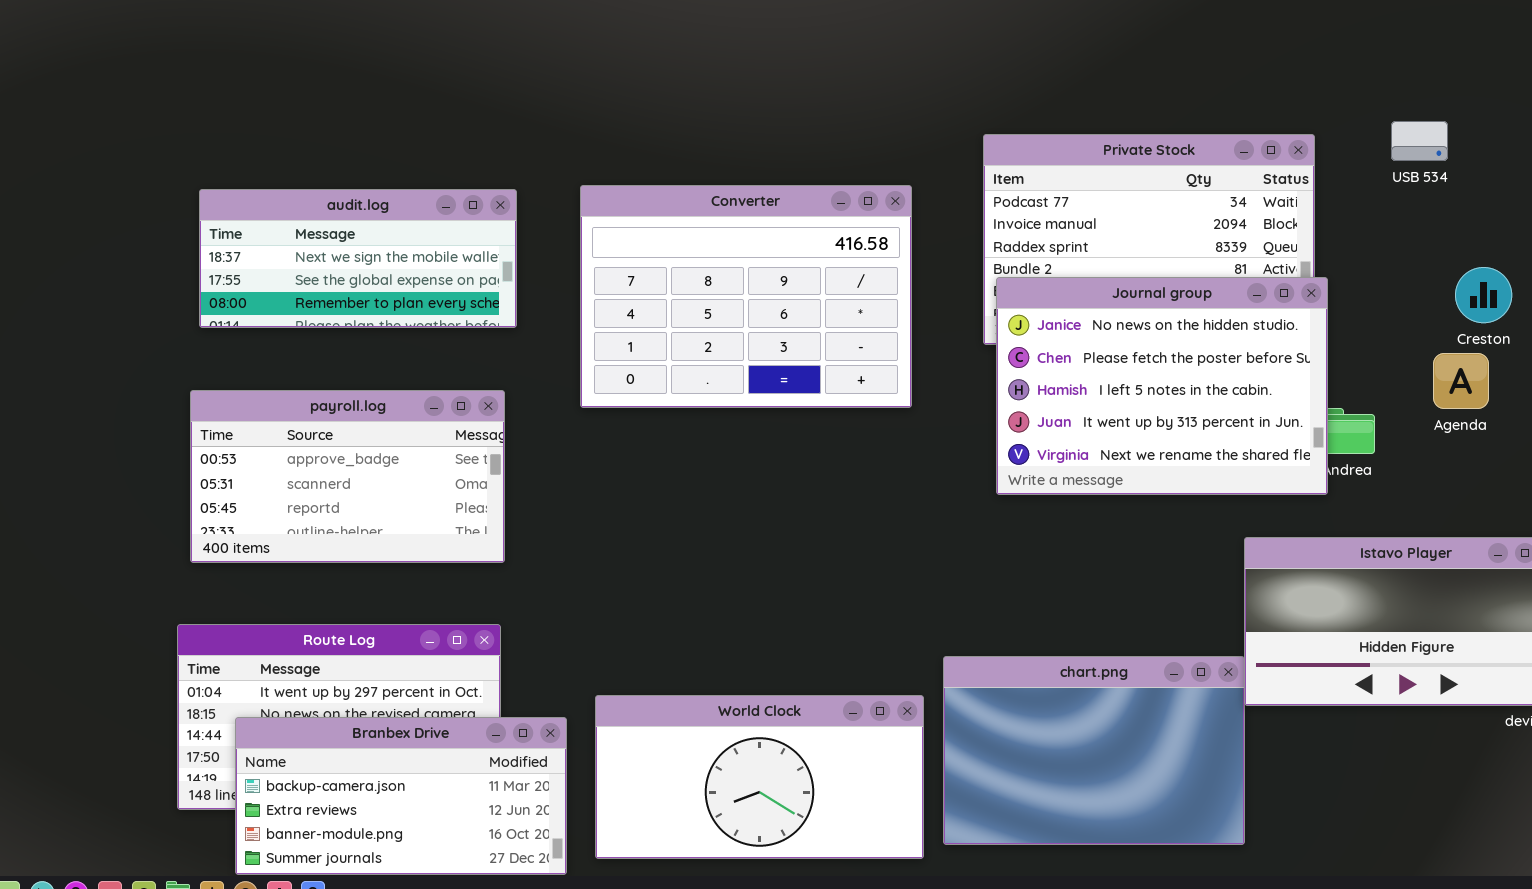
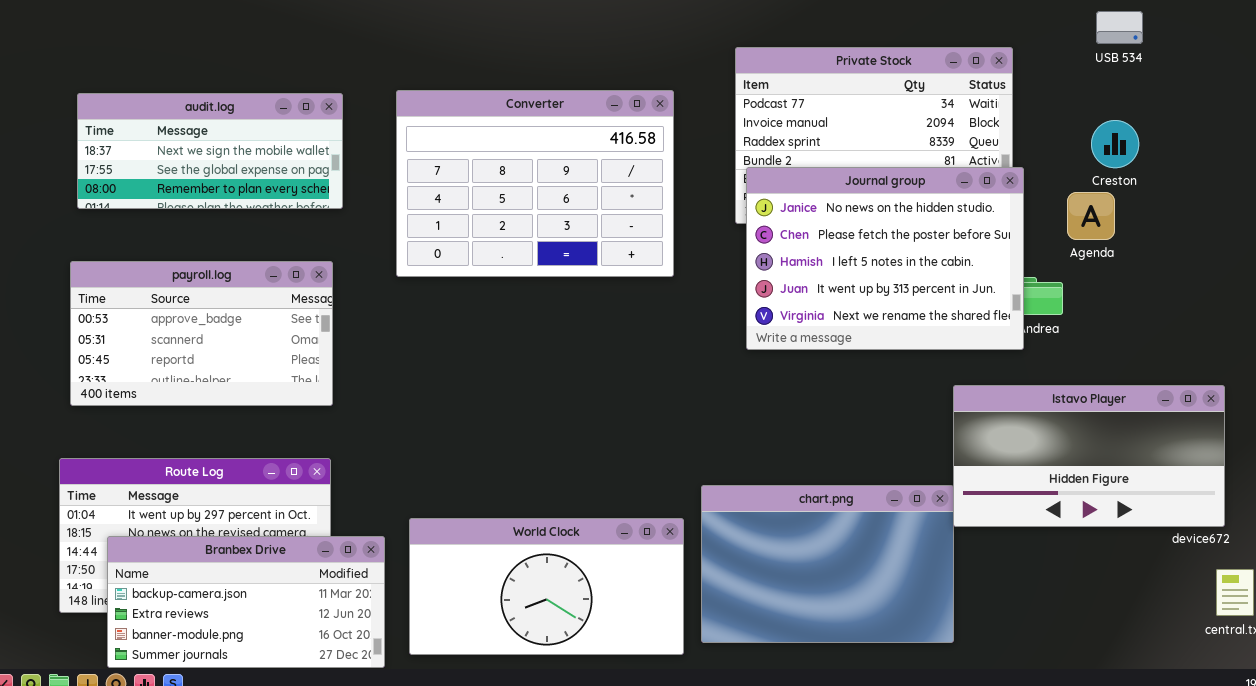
USB 534: [1391,121,1448,161] -> [1096,11,1143,44], moved
Creston: [1455,267,1512,323] -> [1091,120,1139,168], moved
Agenda: [1433,353,1489,409] -> [1067,192,1115,240], moved

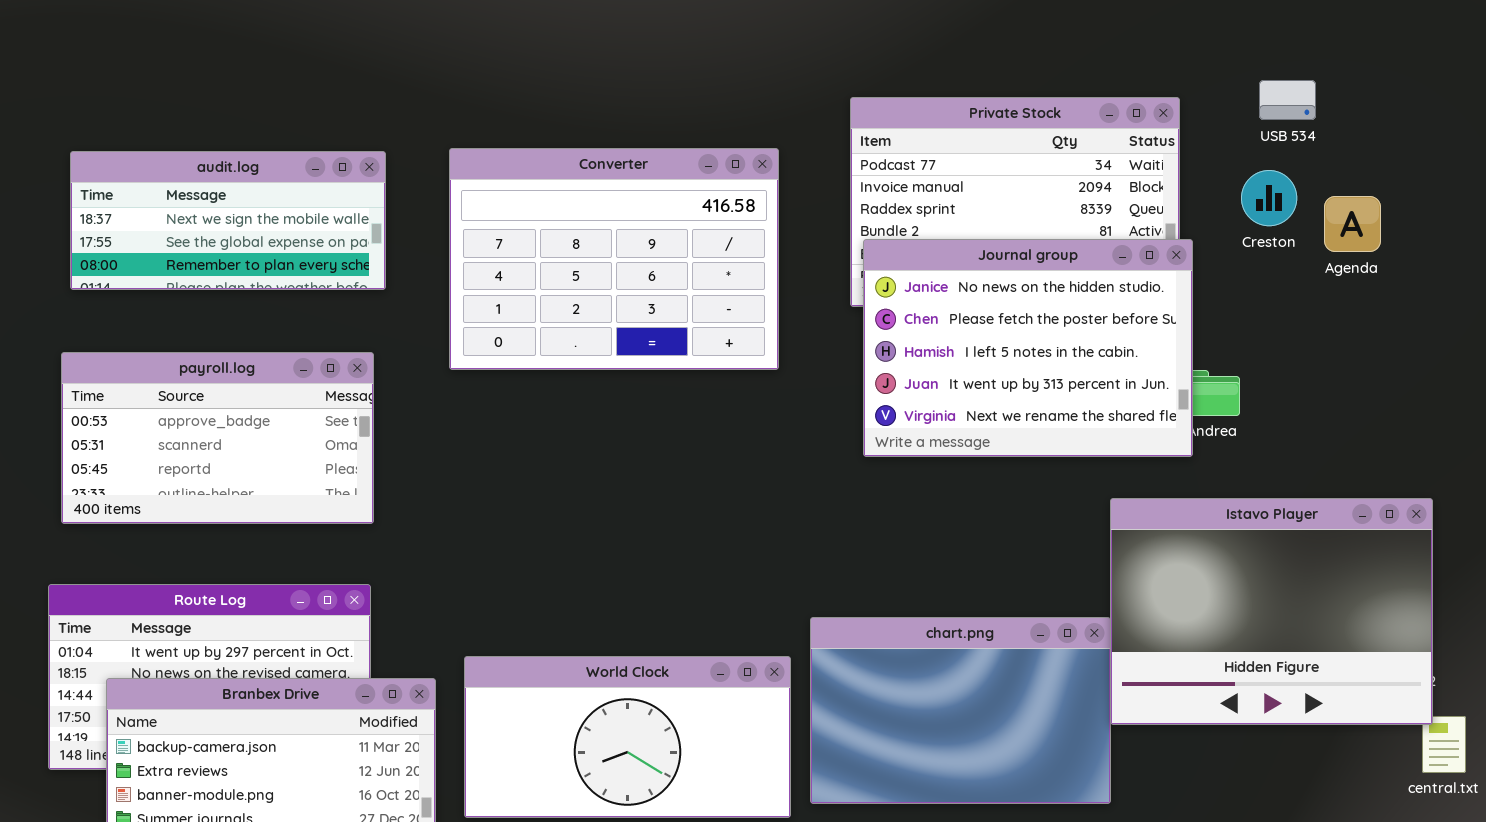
USB 534: [1096,11,1143,44] -> [1259,80,1316,120], moved
Creston: [1091,120,1139,168] -> [1241,170,1297,226], moved
Agenda: [1067,192,1115,240] -> [1324,196,1381,252], moved
Istavo Player: [953,385,1225,527] -> [1110,498,1433,725], resized

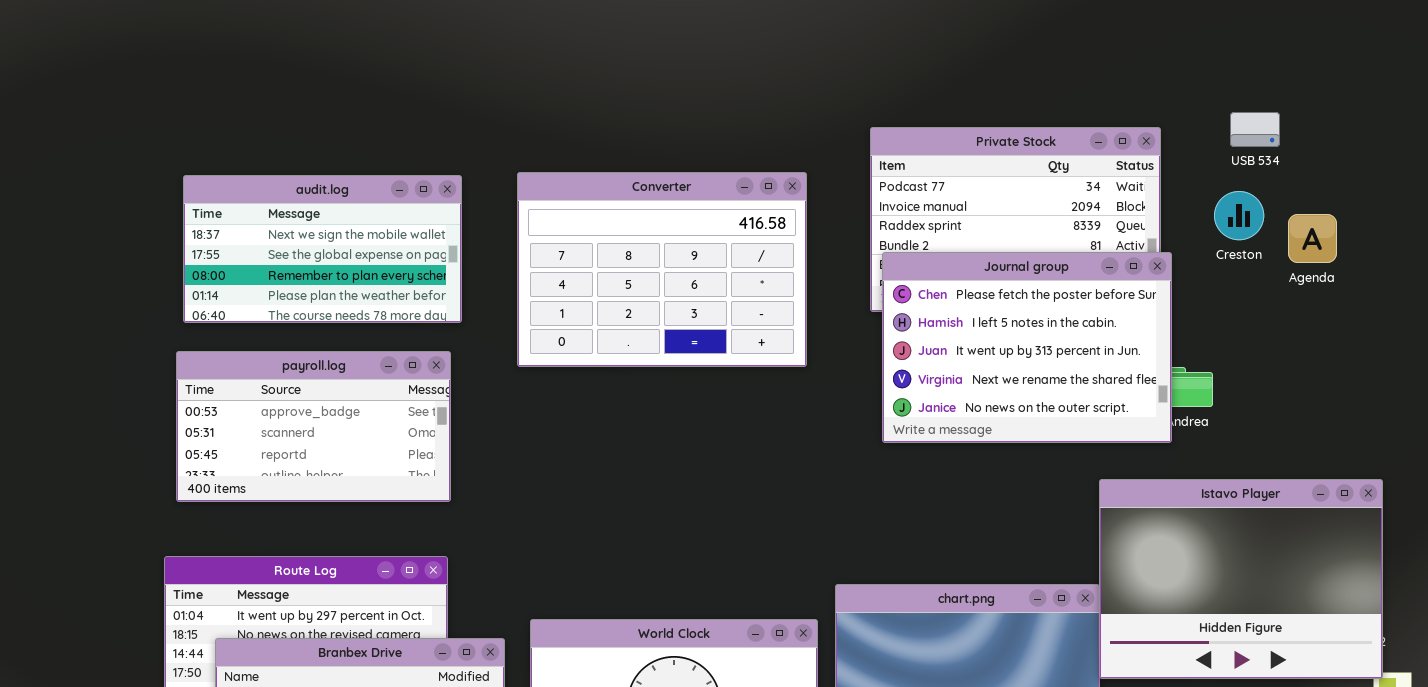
audit.log: [70,151,386,290] -> [183,175,462,323], resized
Journal group: [863,239,1193,457] -> [882,252,1172,443], scrolled down 1 row

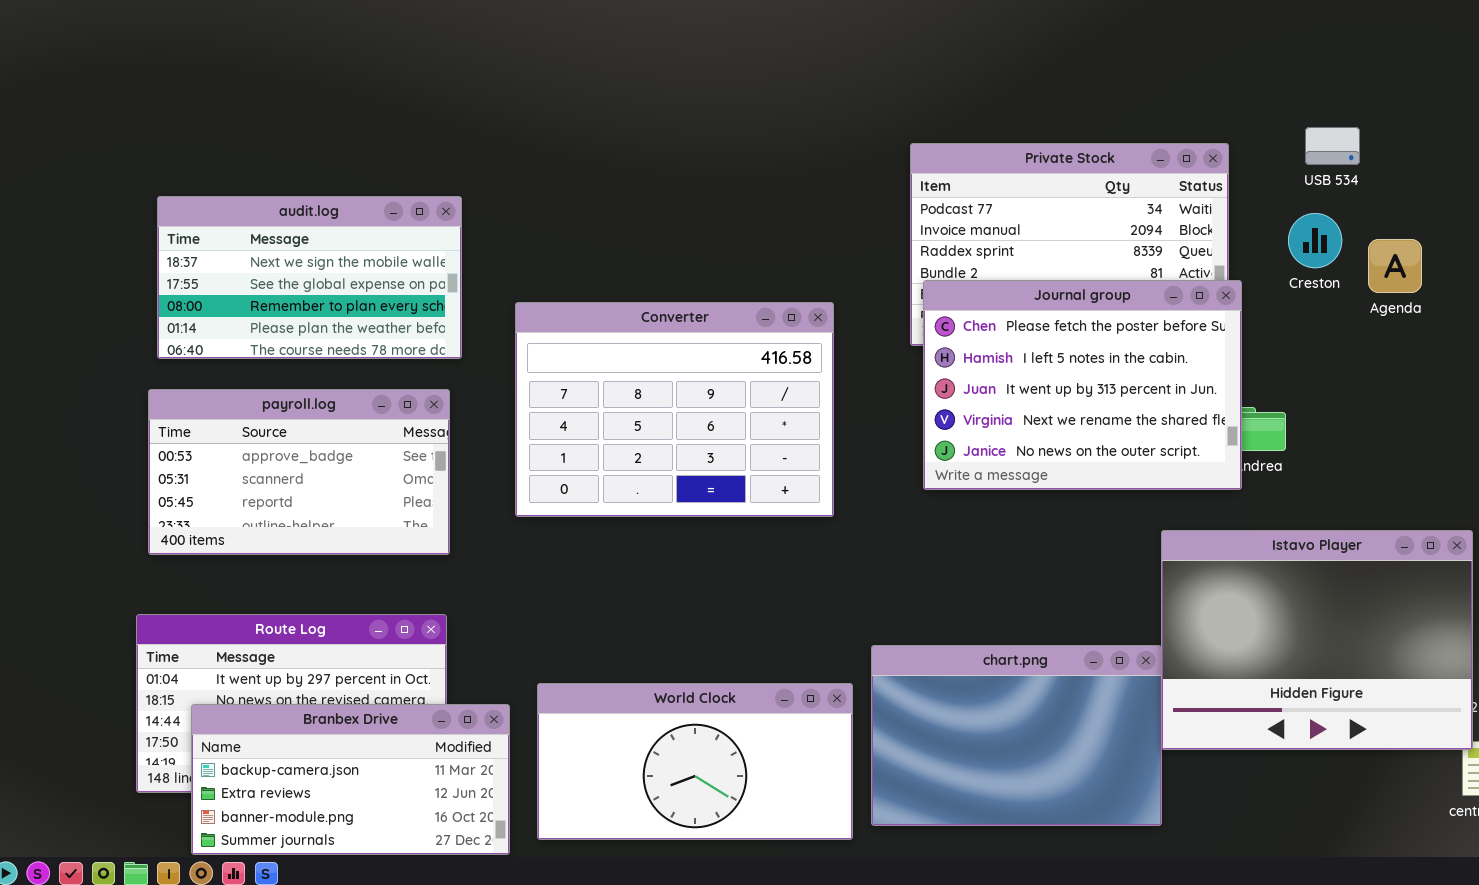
Converter: [517,172,807,367] -> [515,302,834,517], moved

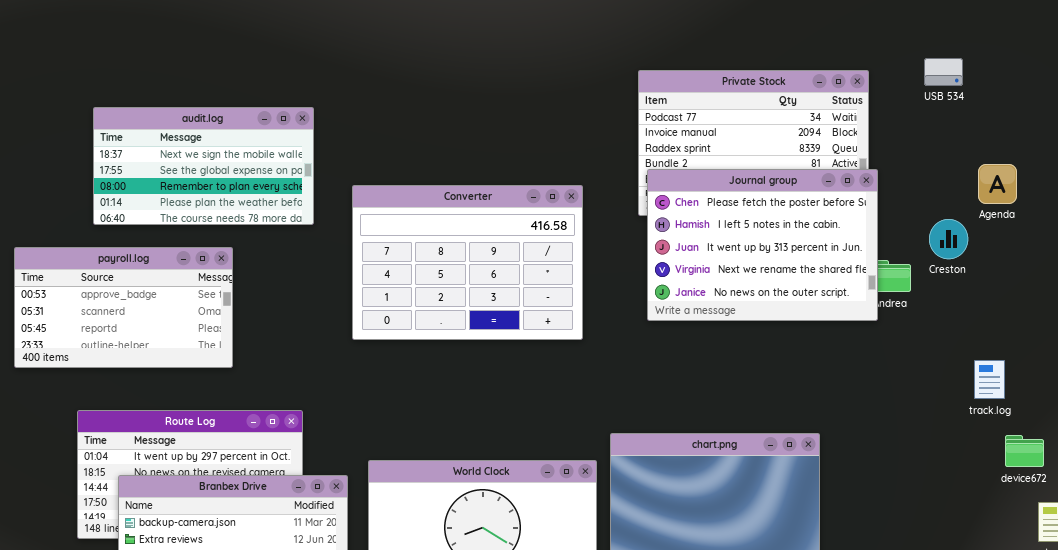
Creston: [1288,213,1342,268] -> [929,219,968,259], moved
Agenda: [1368,239,1422,293] -> [978,164,1017,204], moved
payroll.log: [148,389,450,555] -> [14,247,233,368], moved
Istavo Player: [1161,530,1473,750] -> none, closed

